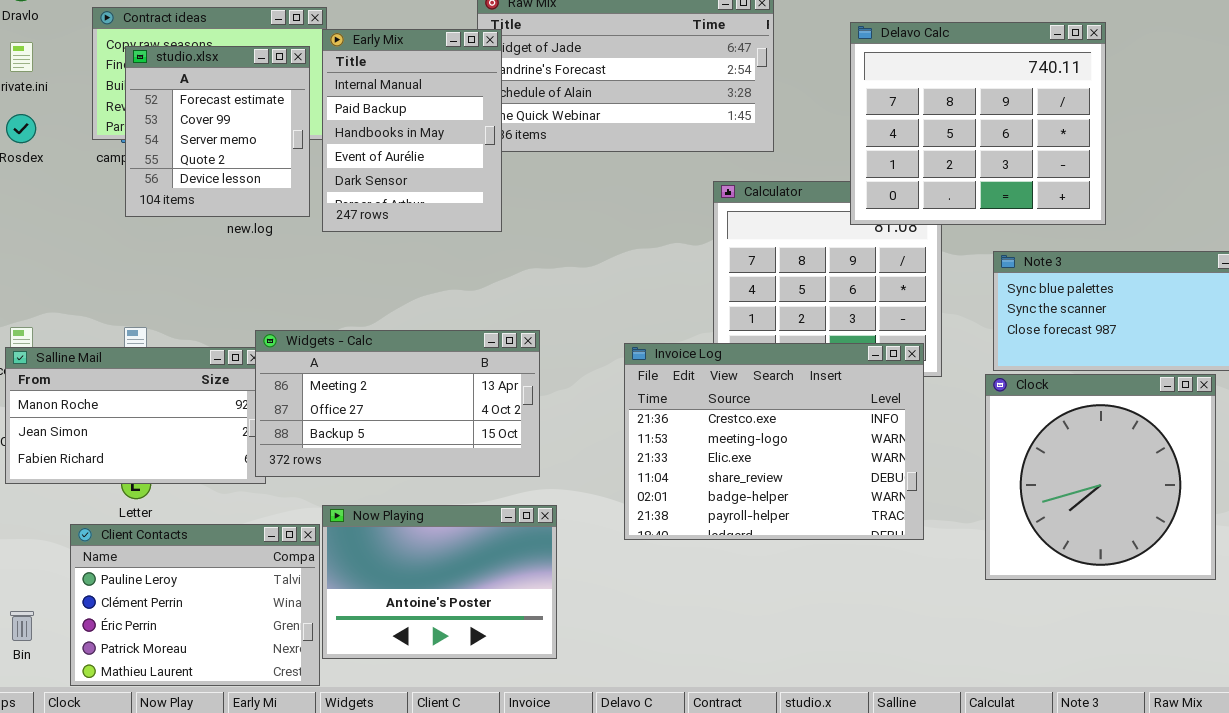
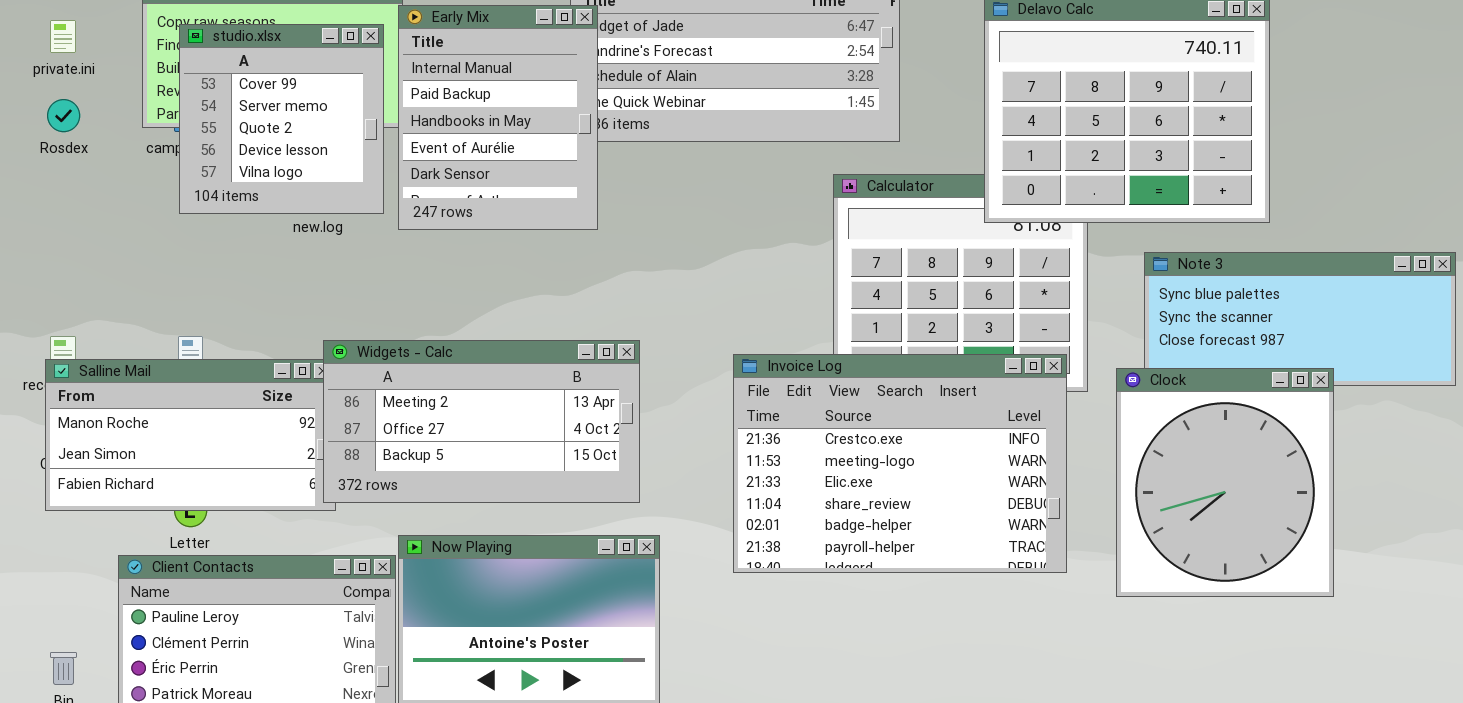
studio.xlsx: [125,46,310,217] -> [179,24,384,214], scrolled down 1 row
Clock: [985,374,1216,580] -> [1116,368,1334,597], moved, resized

